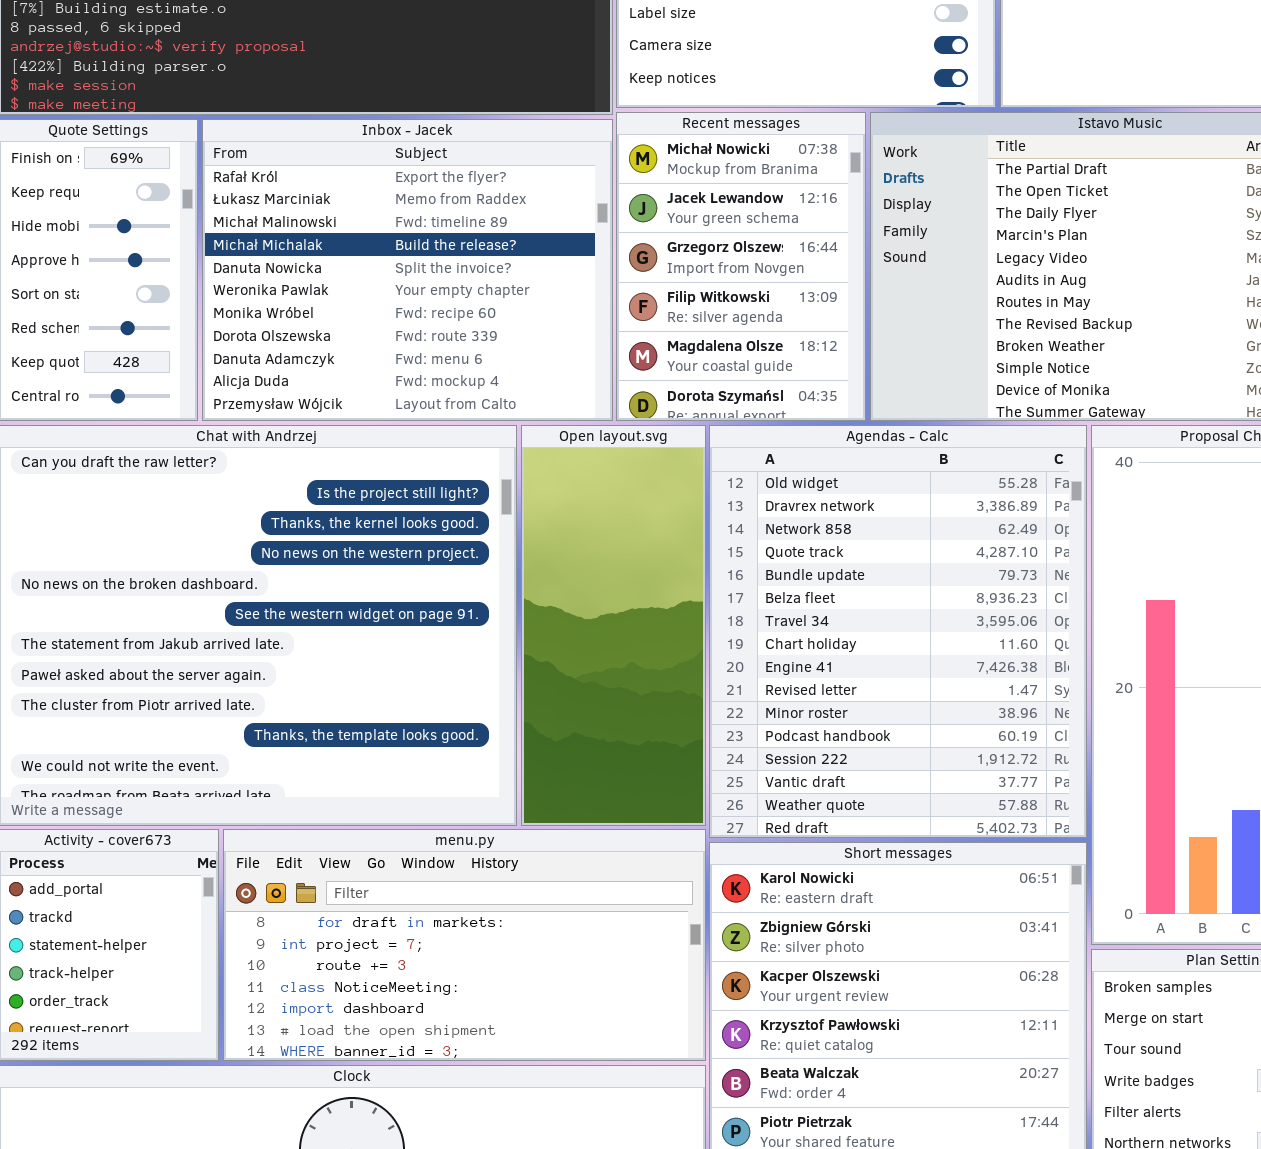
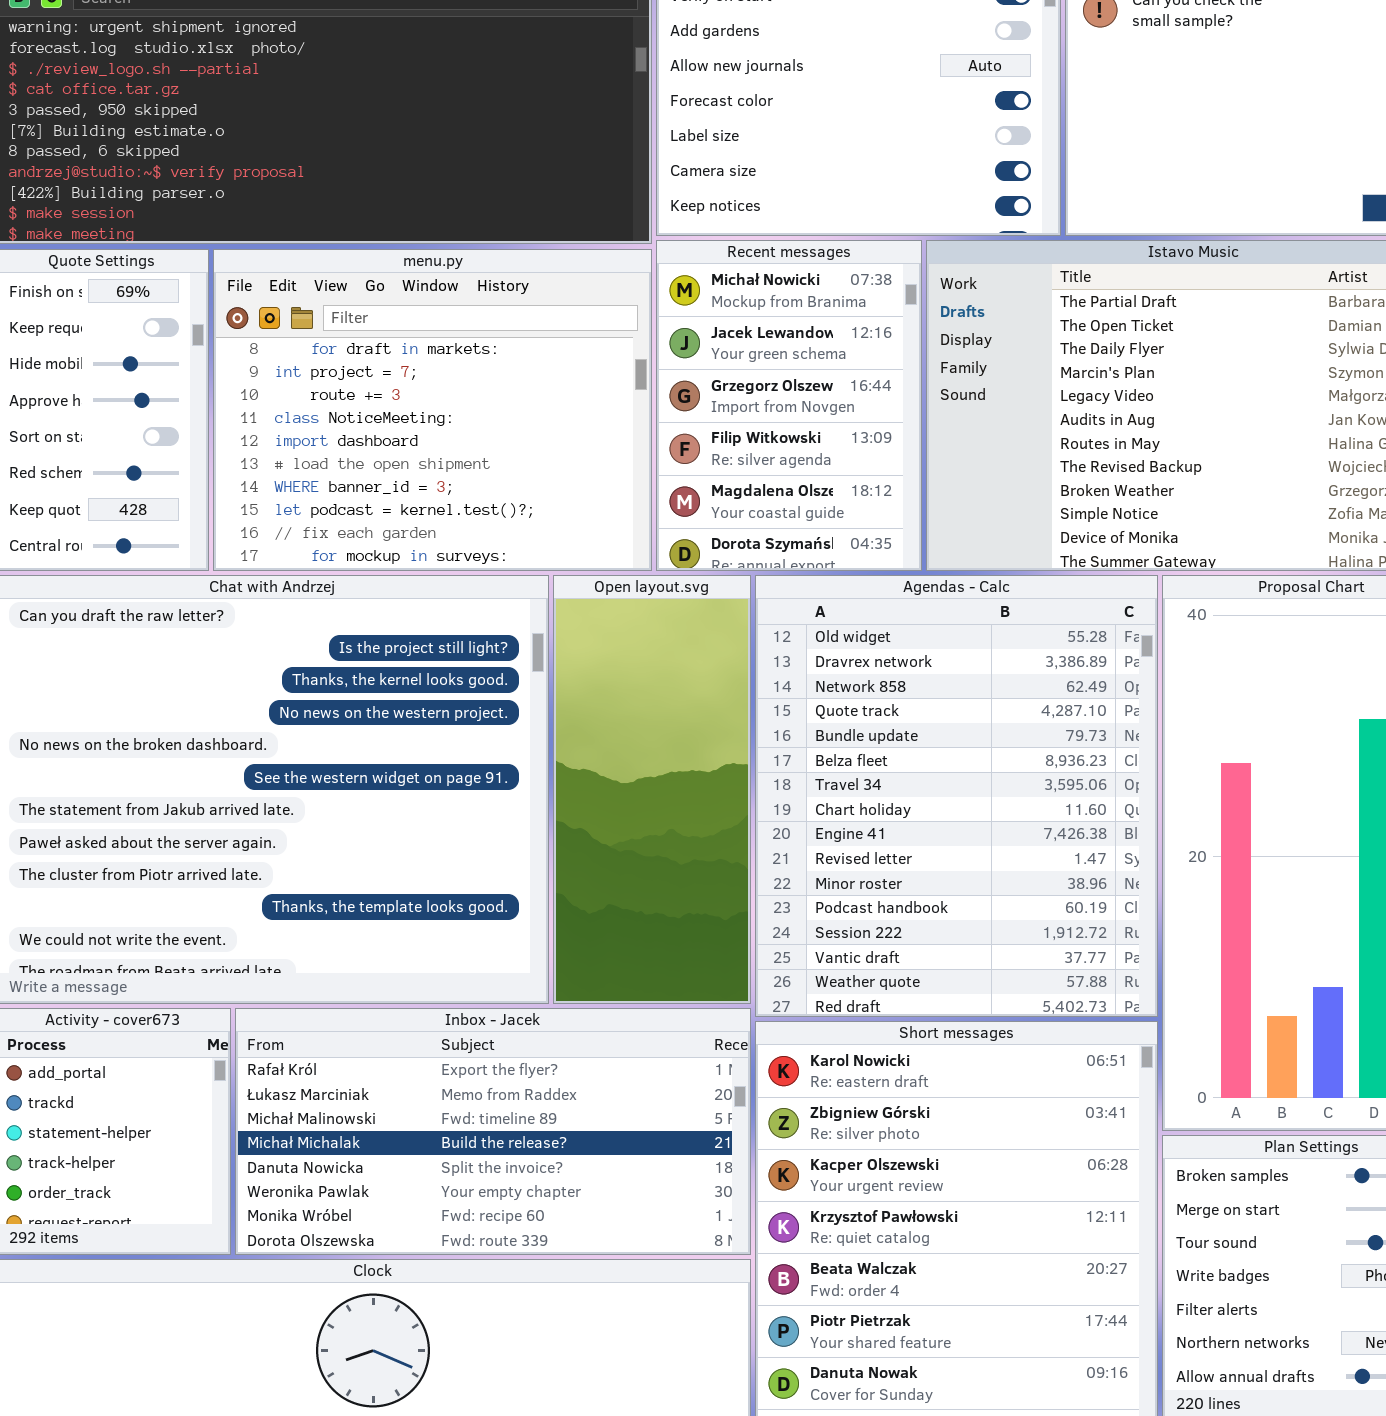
Inbox - Jacek: [202,119,613,421] -> [235,1008,751,1255], moved, resized
menu.py: [223,829,706,1061] -> [213,249,652,571], moved, resized

